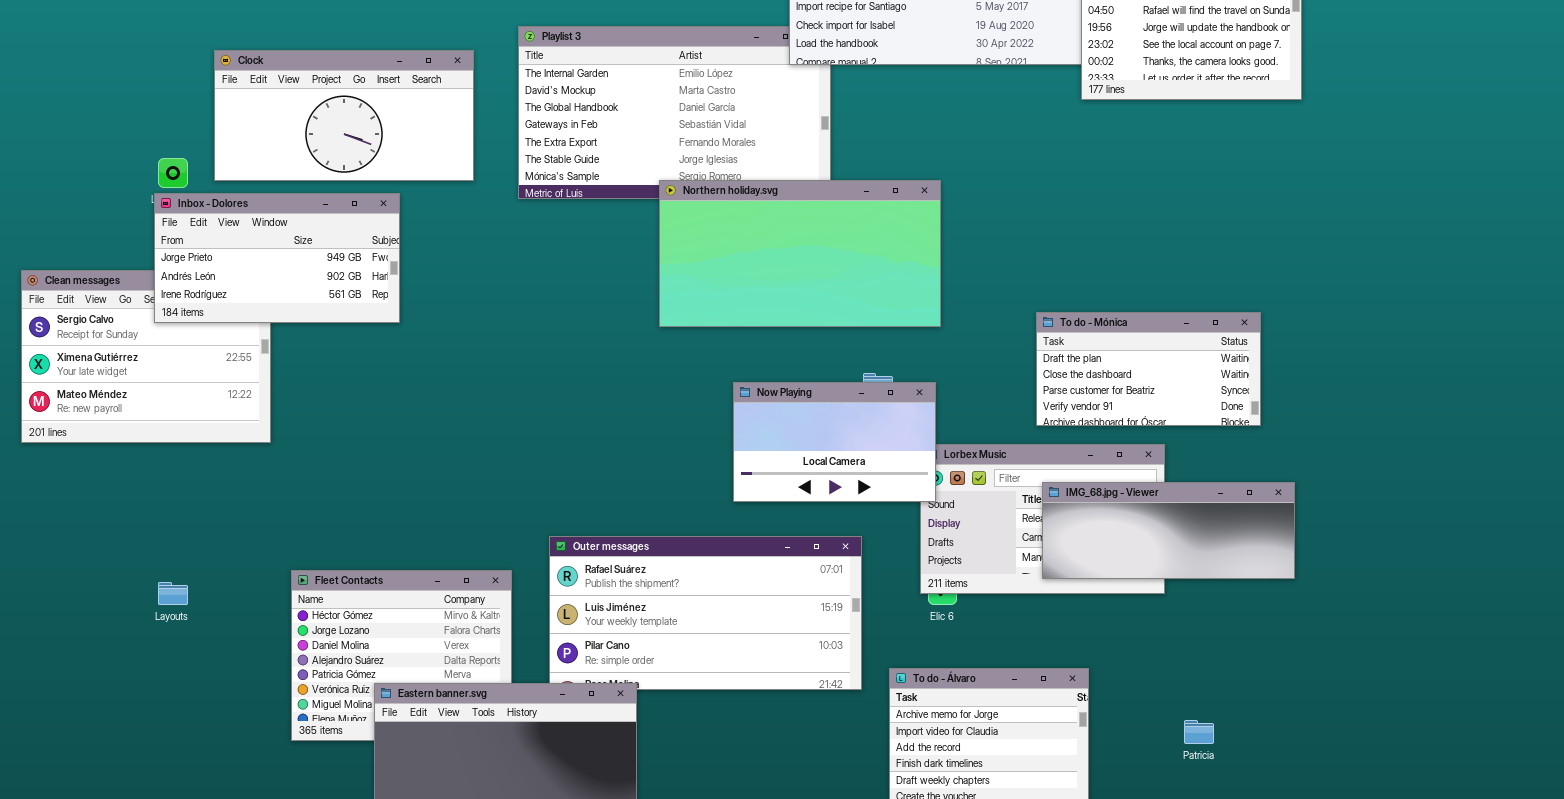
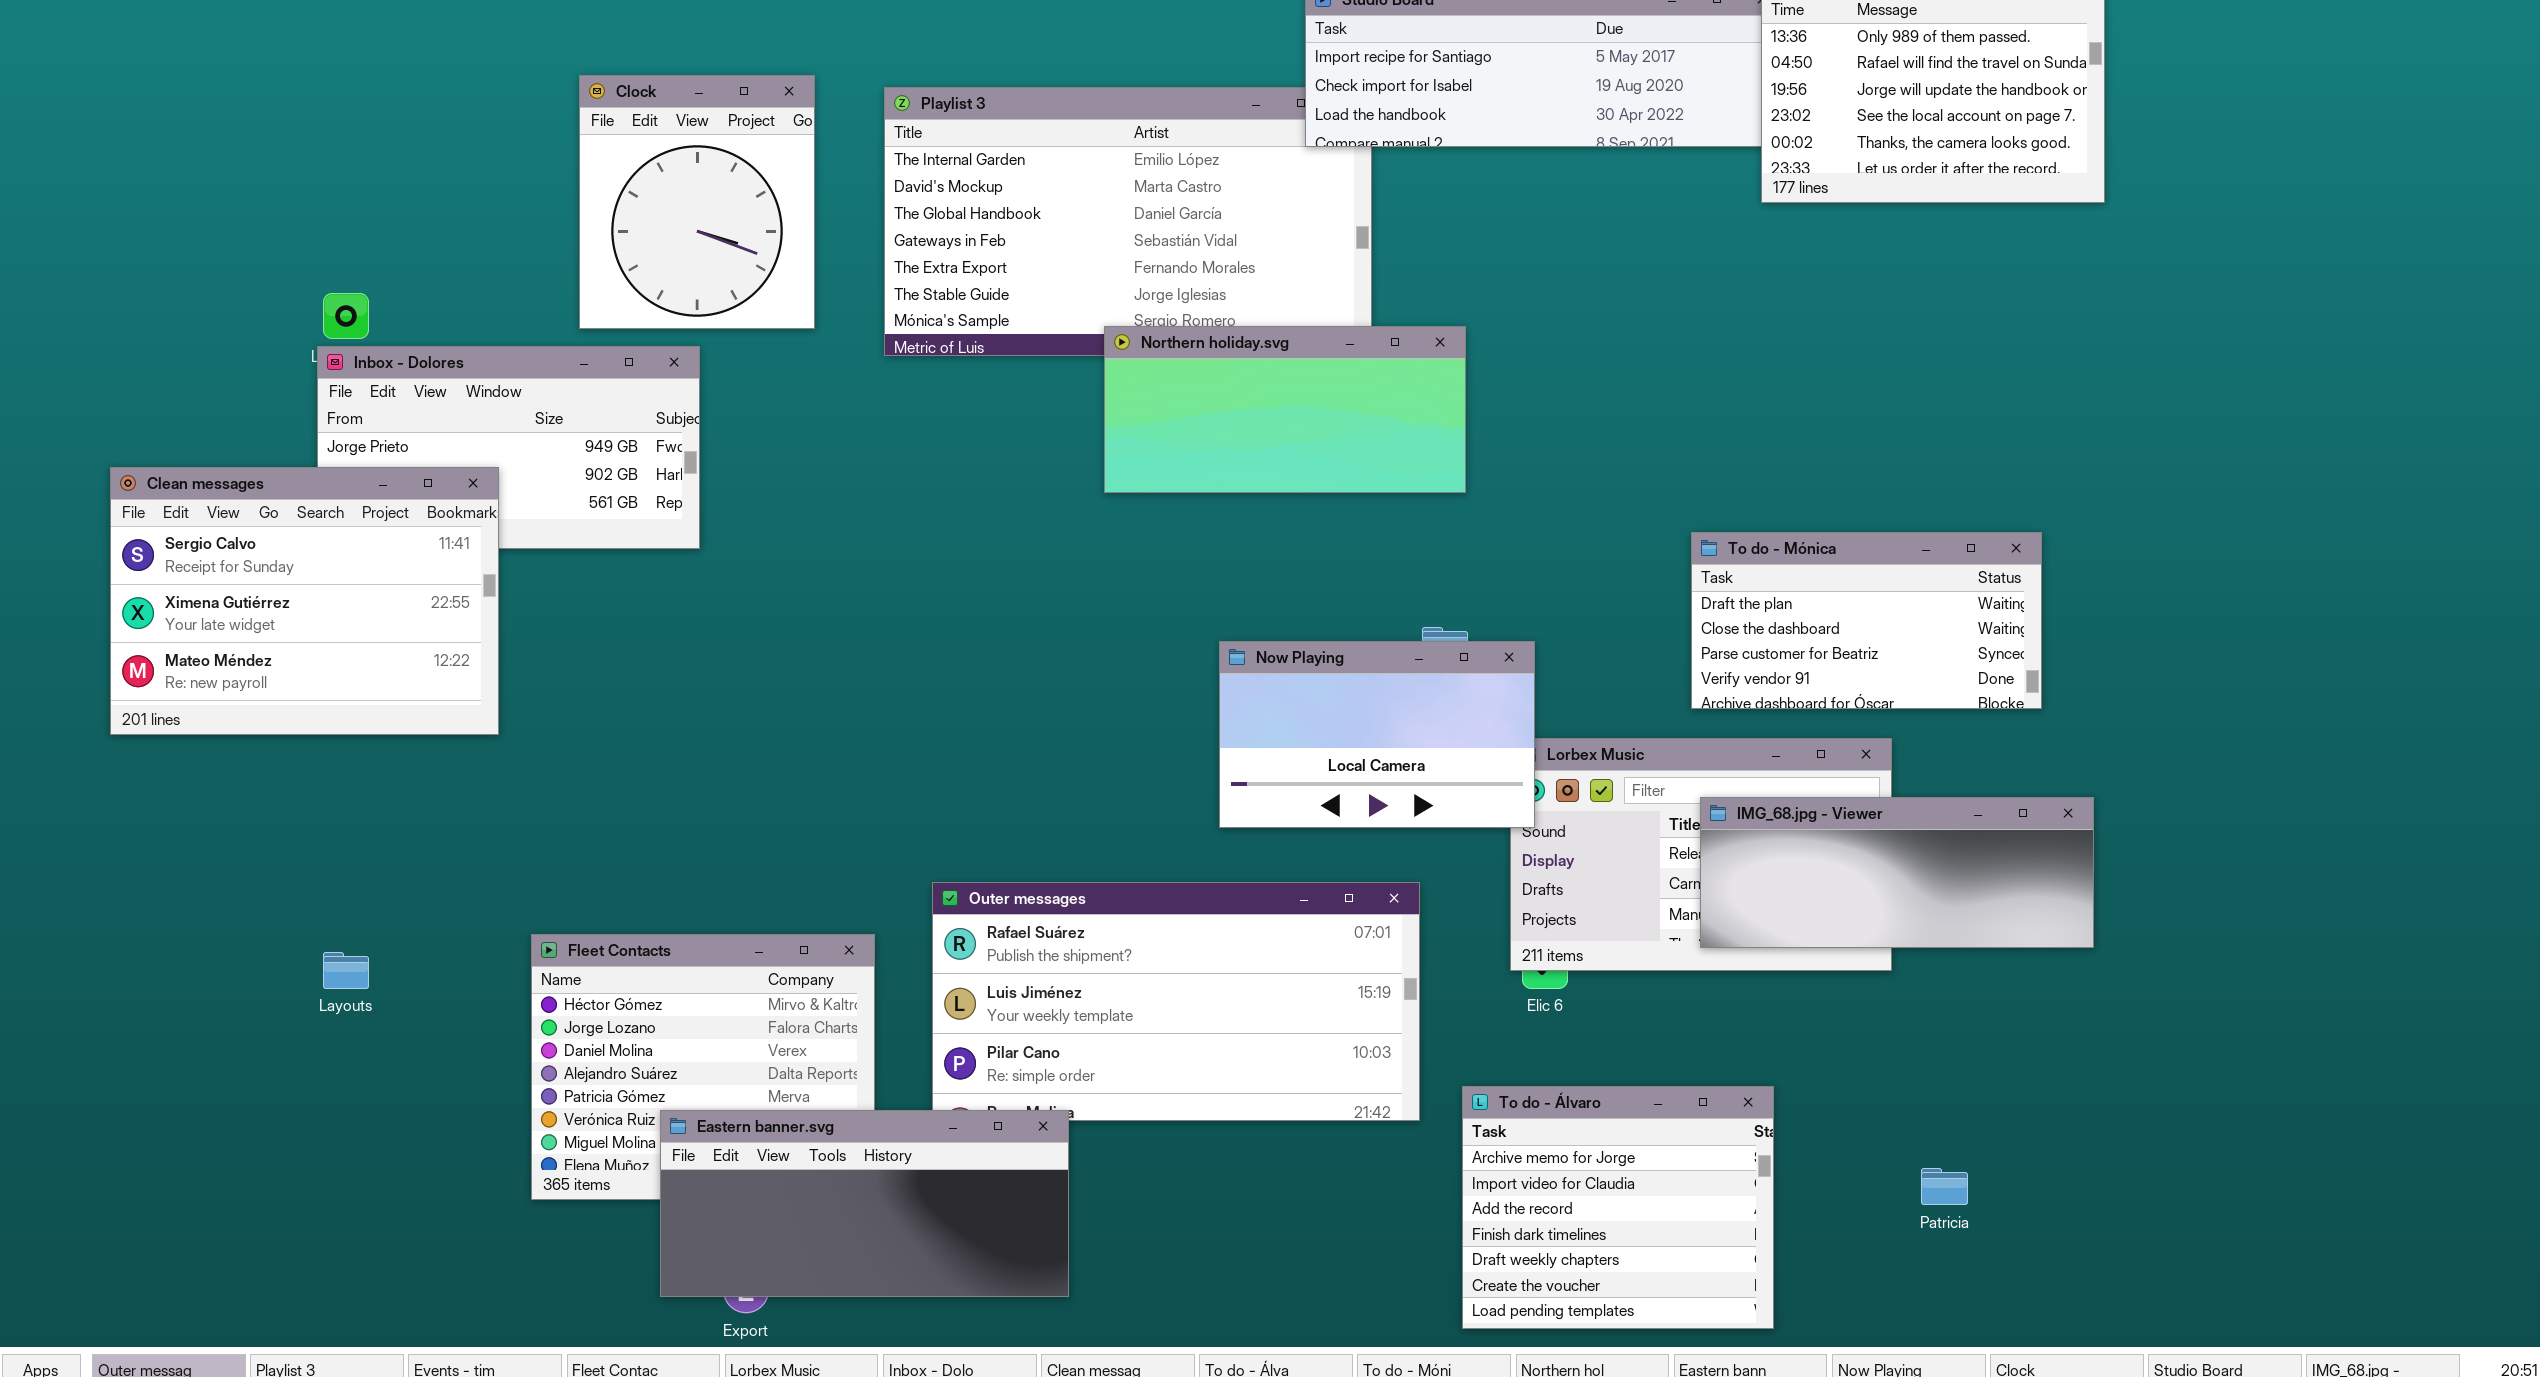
Clock: [214,50,474,181] -> [579,75,815,329], resized
Northern holiday.svg: [659,180,941,327] -> [1104,326,1466,493], resized
Clean messages: [21,270,271,443] -> [110,467,499,735], raised

